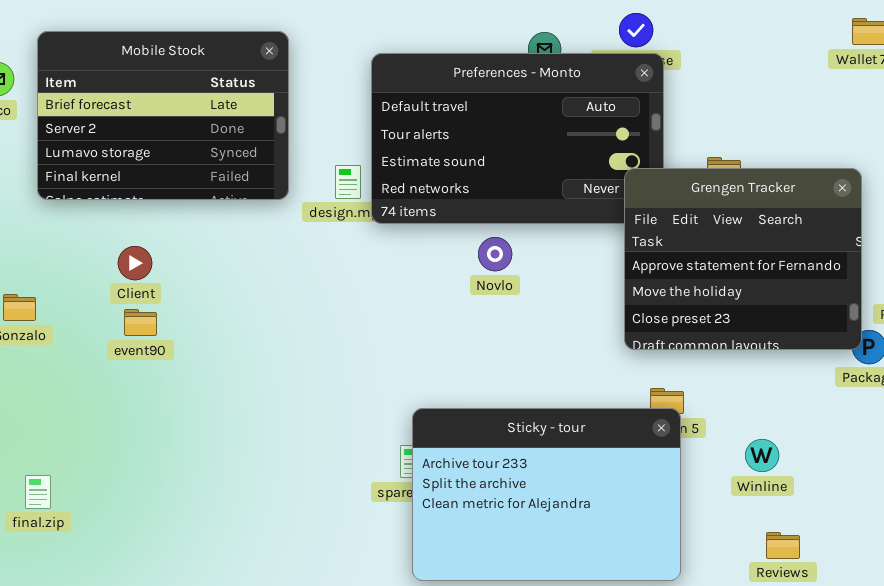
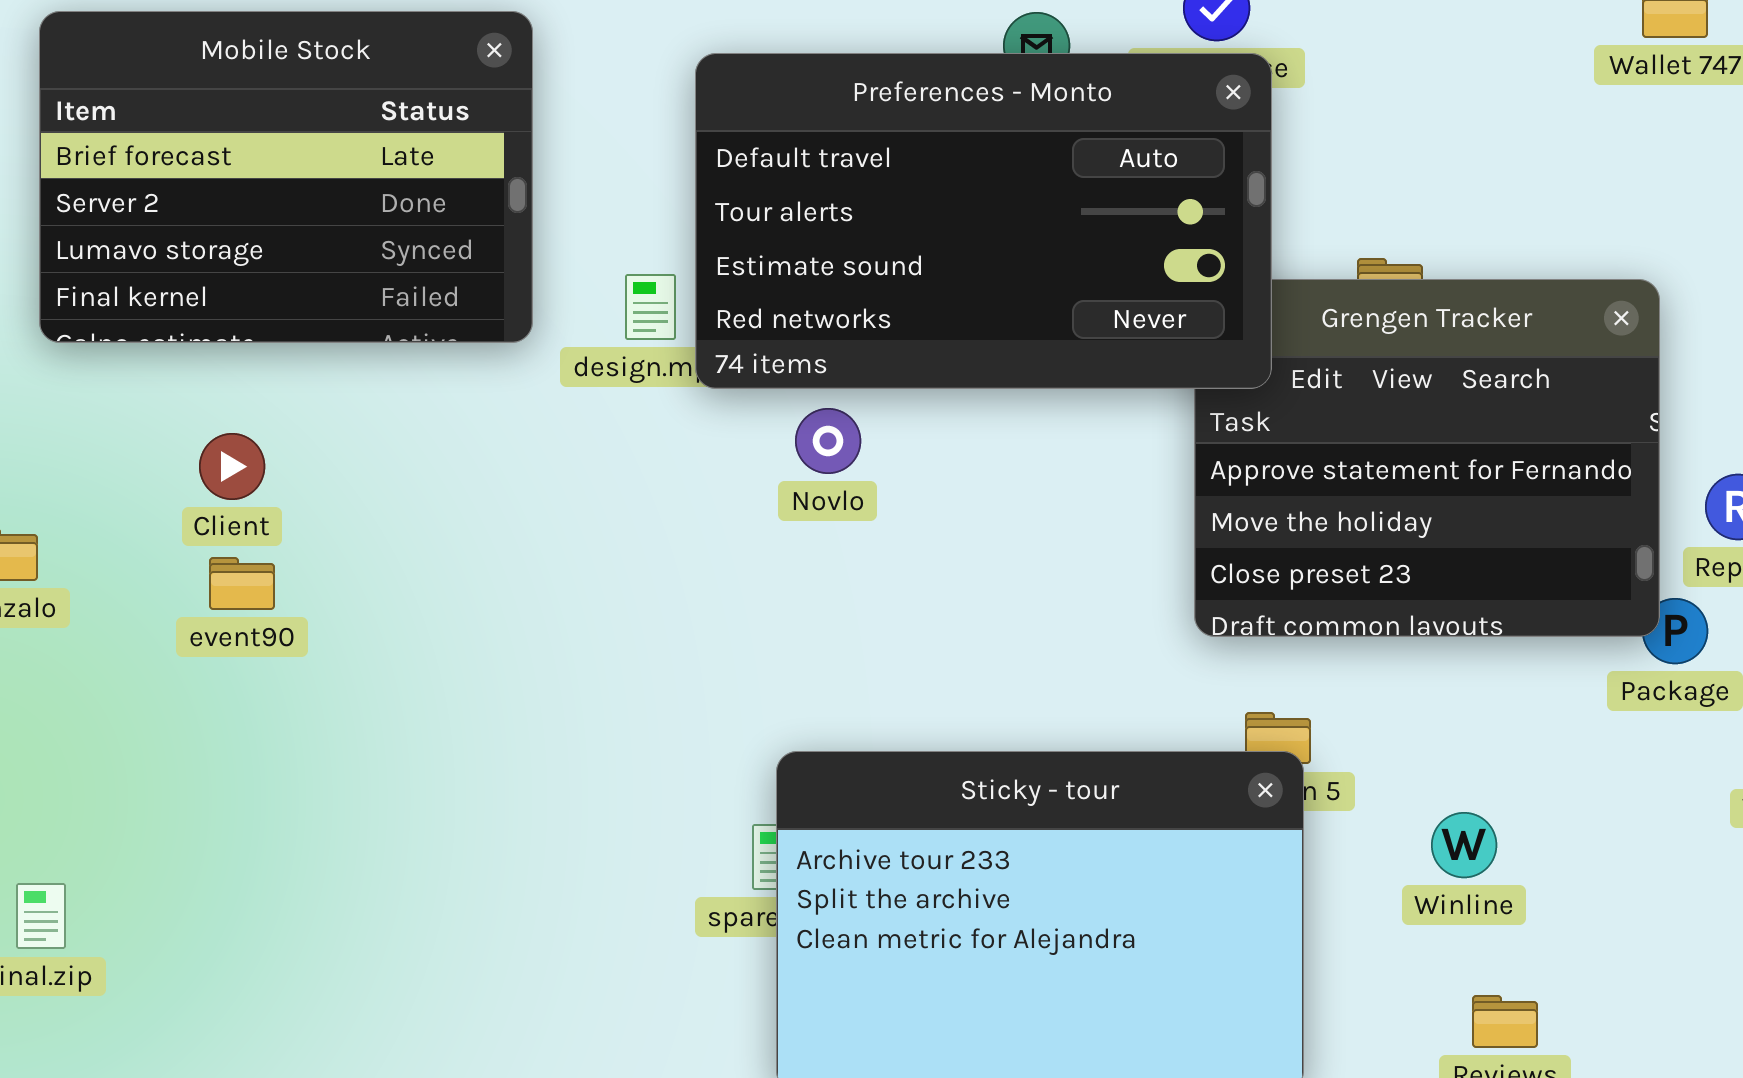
Preferences - Monto: [371,53,664,224] -> [695,53,1272,389], raised
Novlo: [478,237,512,271] -> [795,408,861,474], moved

